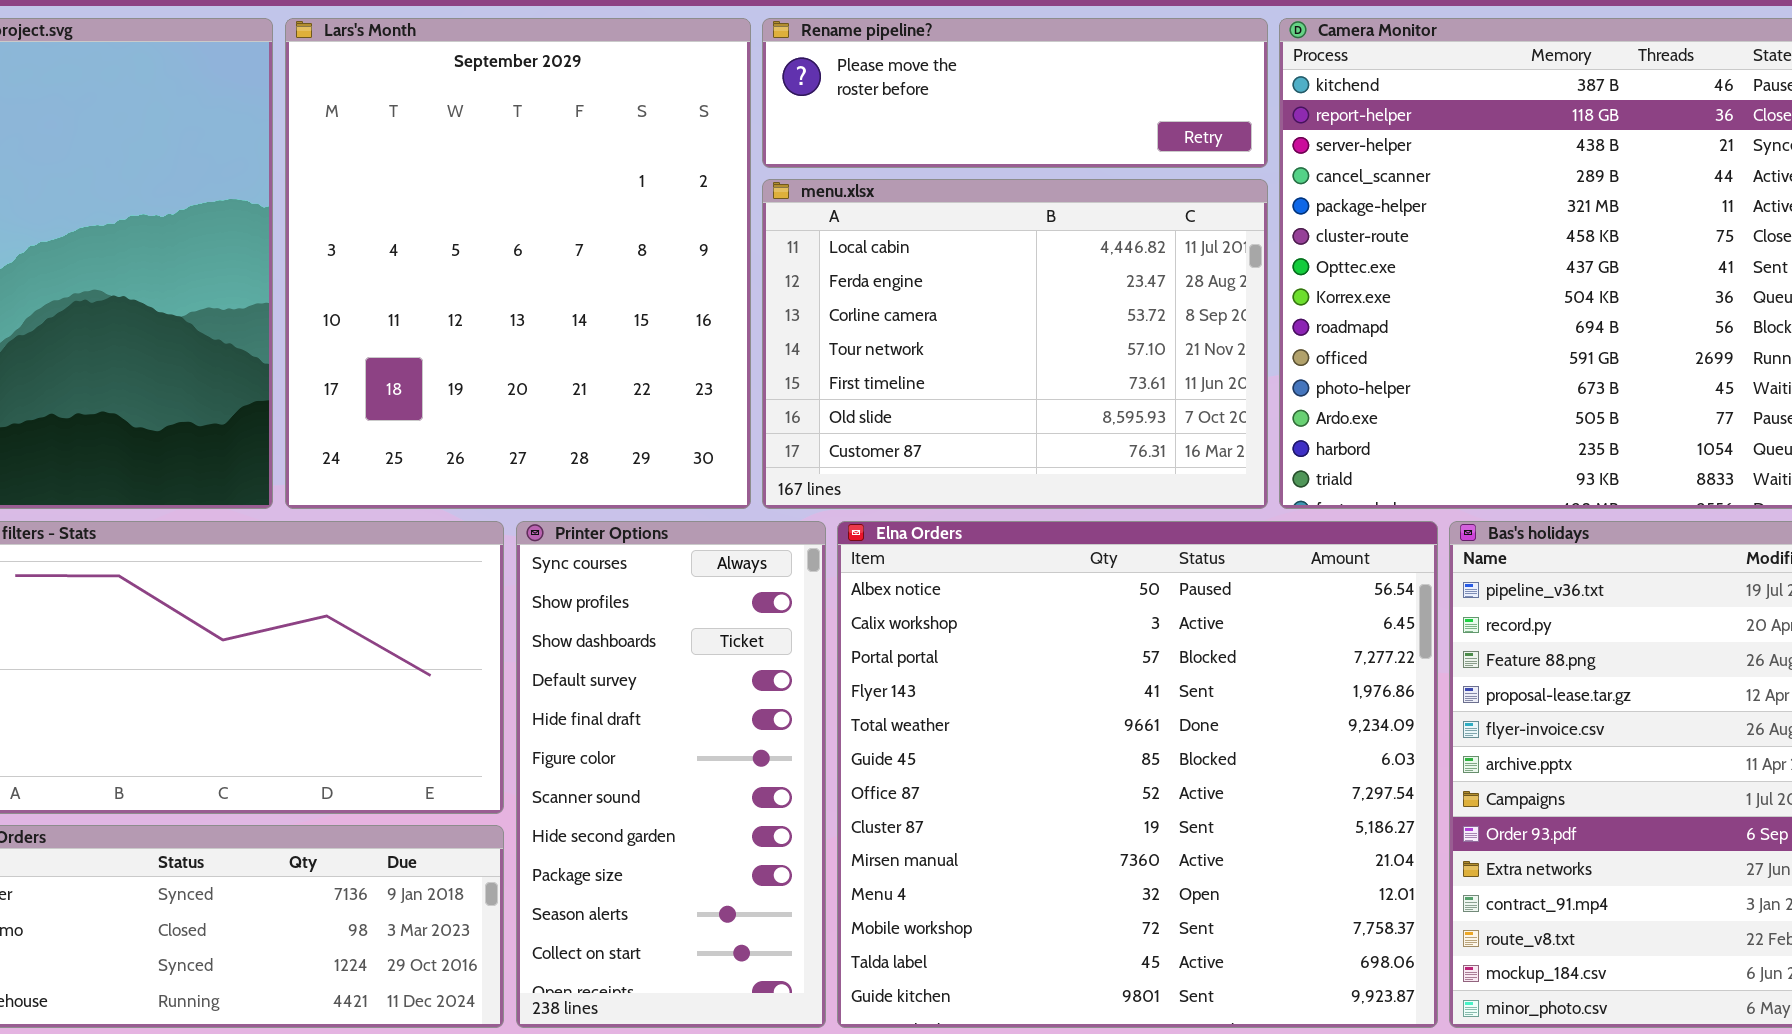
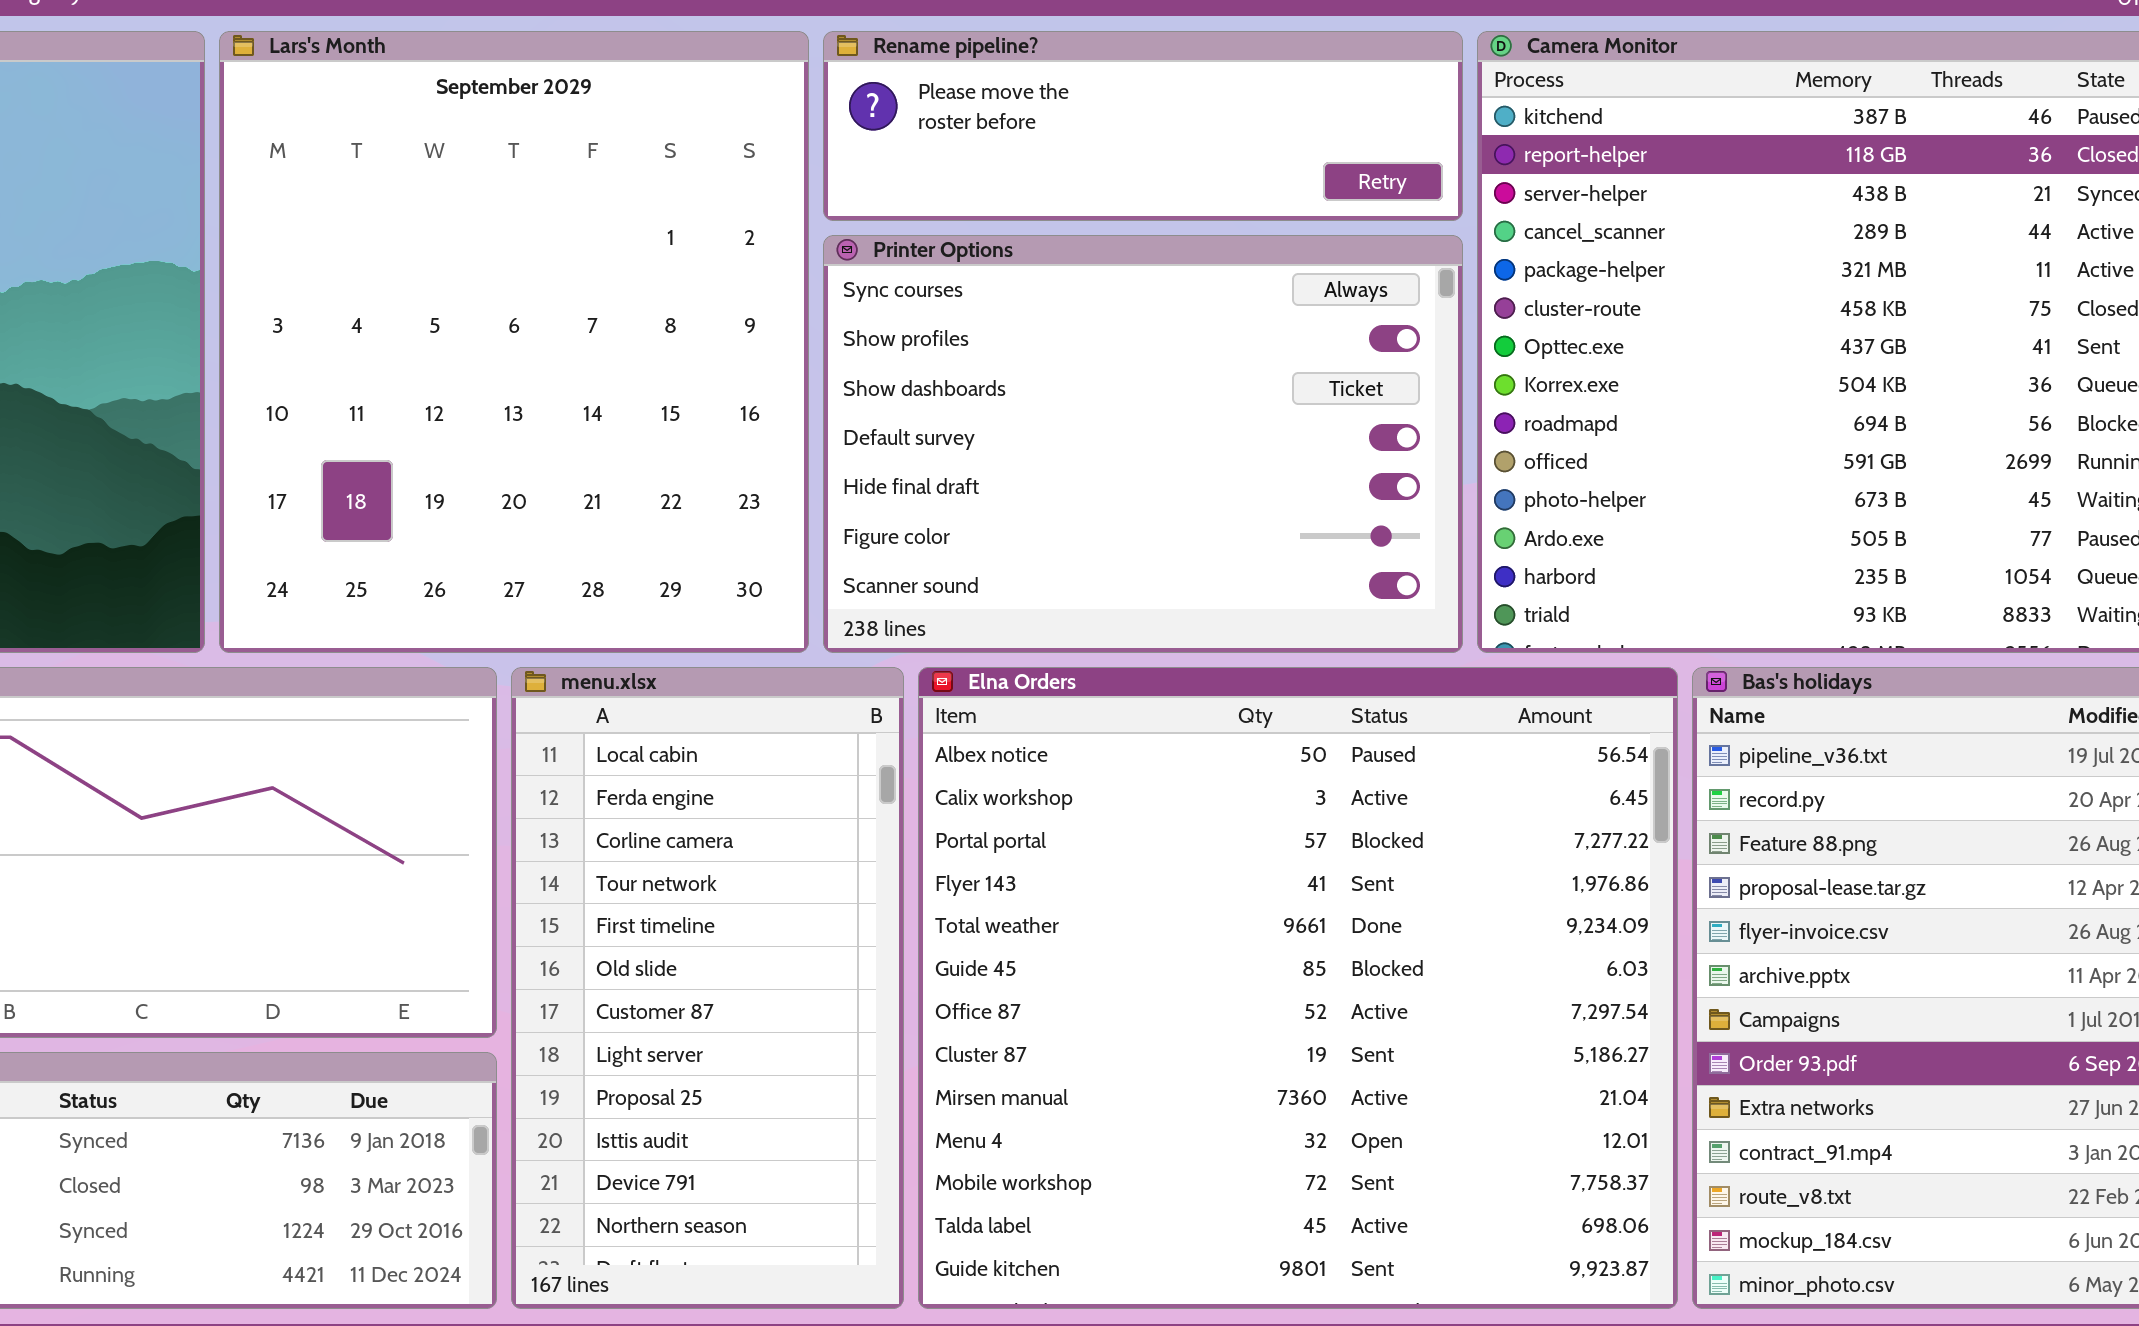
menu.xlsx: [762,179,1268,509] -> [511,667,904,1309], moved, resized
Printer Options: [516,521,826,1028] -> [823,235,1463,653], moved, resized

